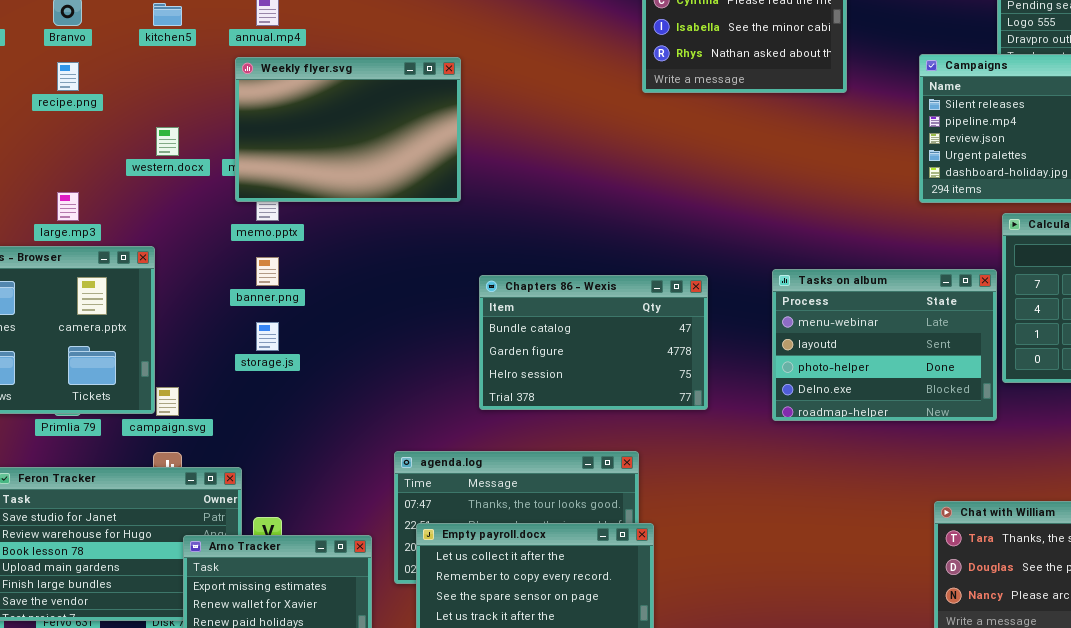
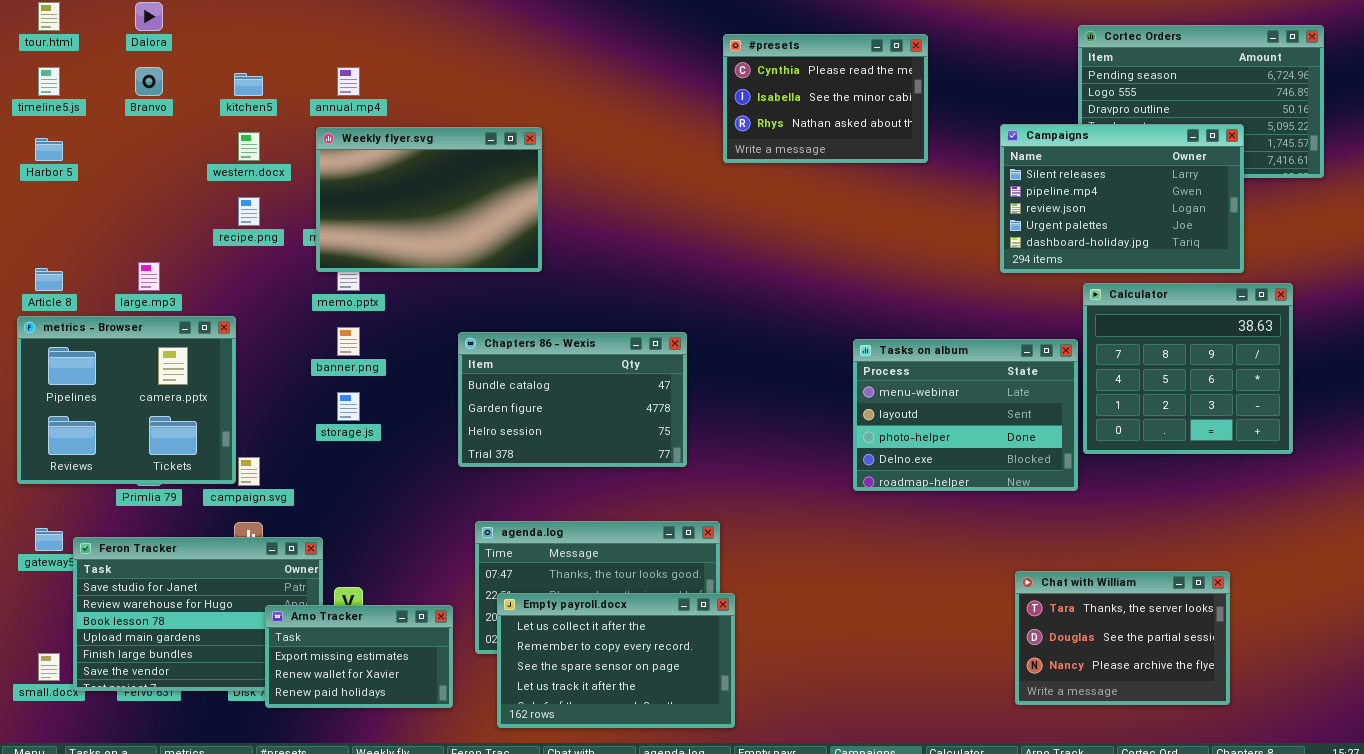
recipe.png: [57,62,79,91] -> [238,197,260,226], moved
western.docx: [156,127,179,156] -> [238,132,260,161], moved
Chapters 86 - Wexis: [479,275,708,410] -> [458,332,687,467], moved

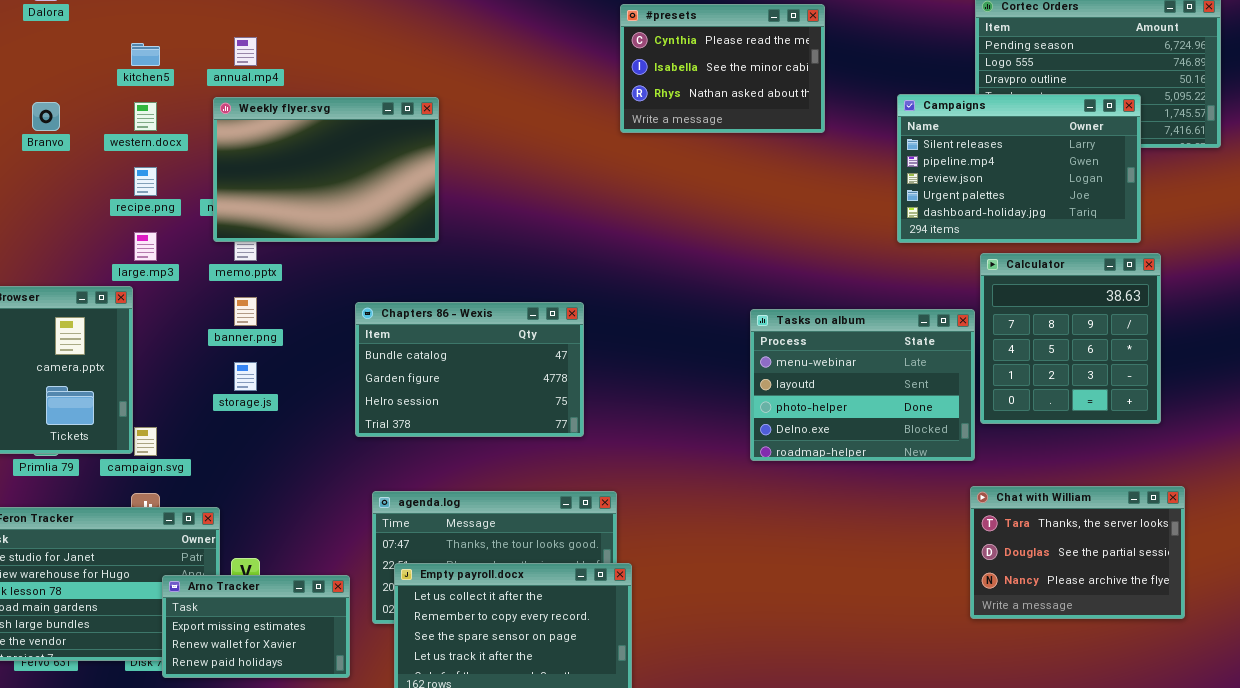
Branvo: [135,67,163,96] -> [32,102,60,131], moved
large.mp3: [138,262,160,291] -> [134,232,157,261], moved
Calculator: [1083,283,1293,454] -> [980,253,1161,424], resized
Chat with William: [1015,571,1230,705] -> [970,486,1185,619], moved

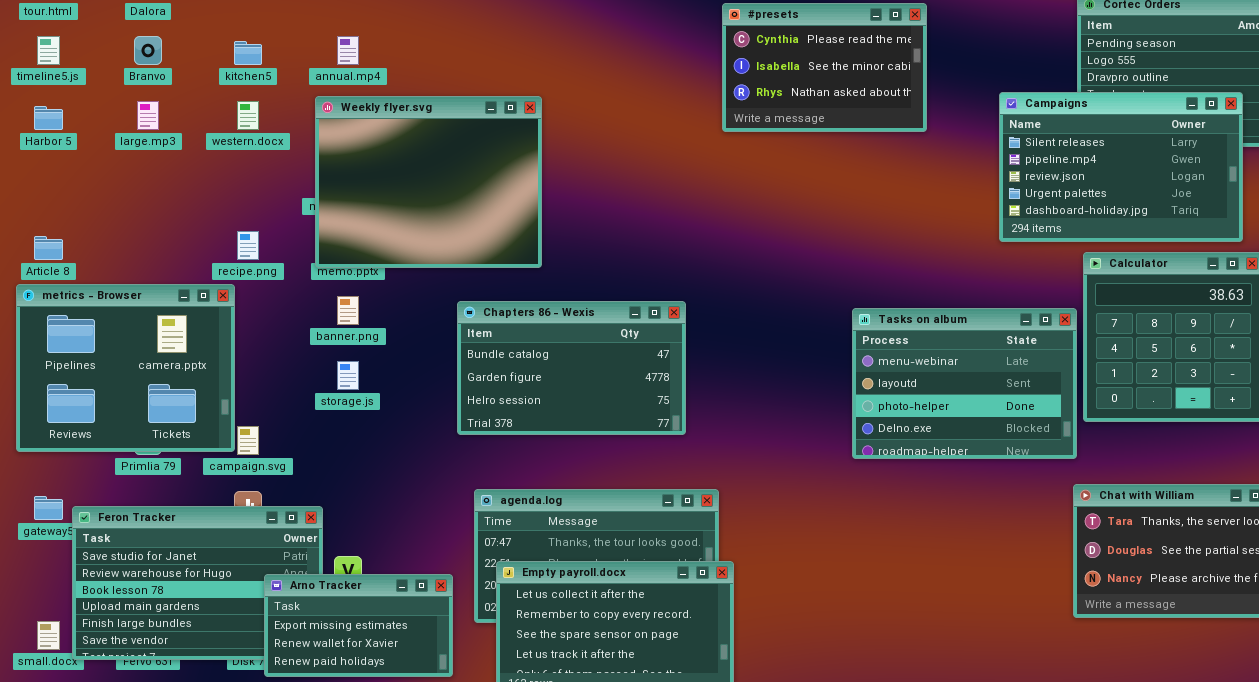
Weekly flyer.svg: [213,97,439,242] -> [315,96,542,268], resized
Branvo: [32,102,60,131] -> [134,36,162,65], moved
recipe.png: [134,167,157,196] -> [237,231,259,260], moved
large.mp3: [134,232,157,261] -> [137,101,159,130], moved

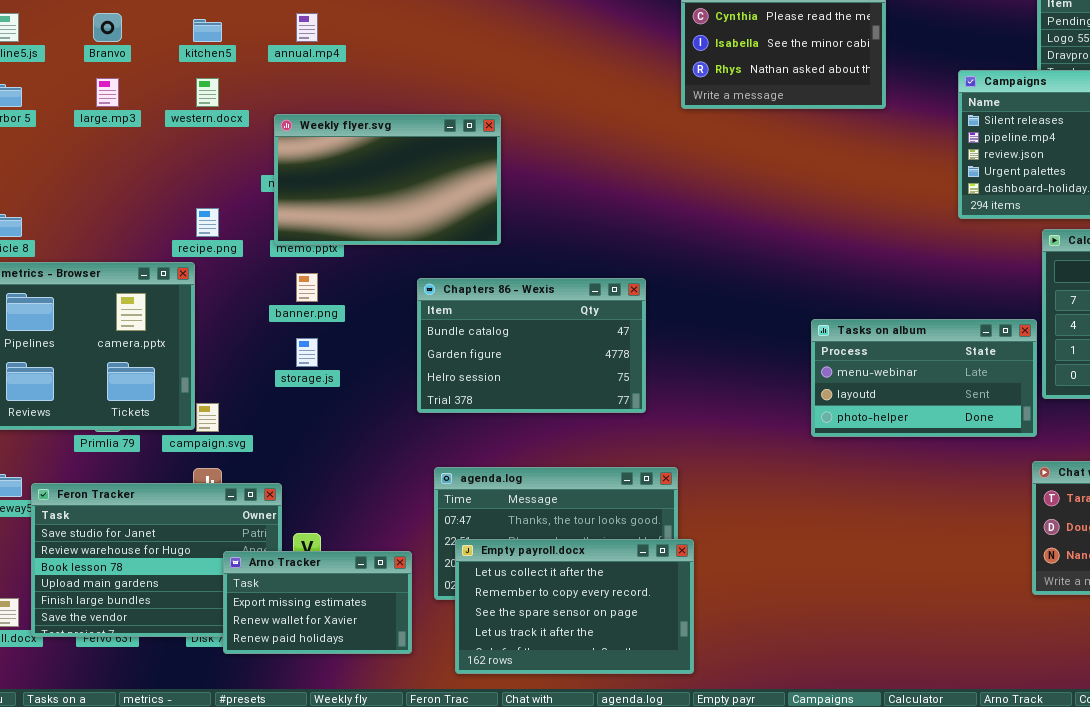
Weekly flyer.svg: [315,96,542,268] -> [274,114,501,245], resized
Tasks on album: [852,308,1077,459] -> [811,319,1037,437], resized

